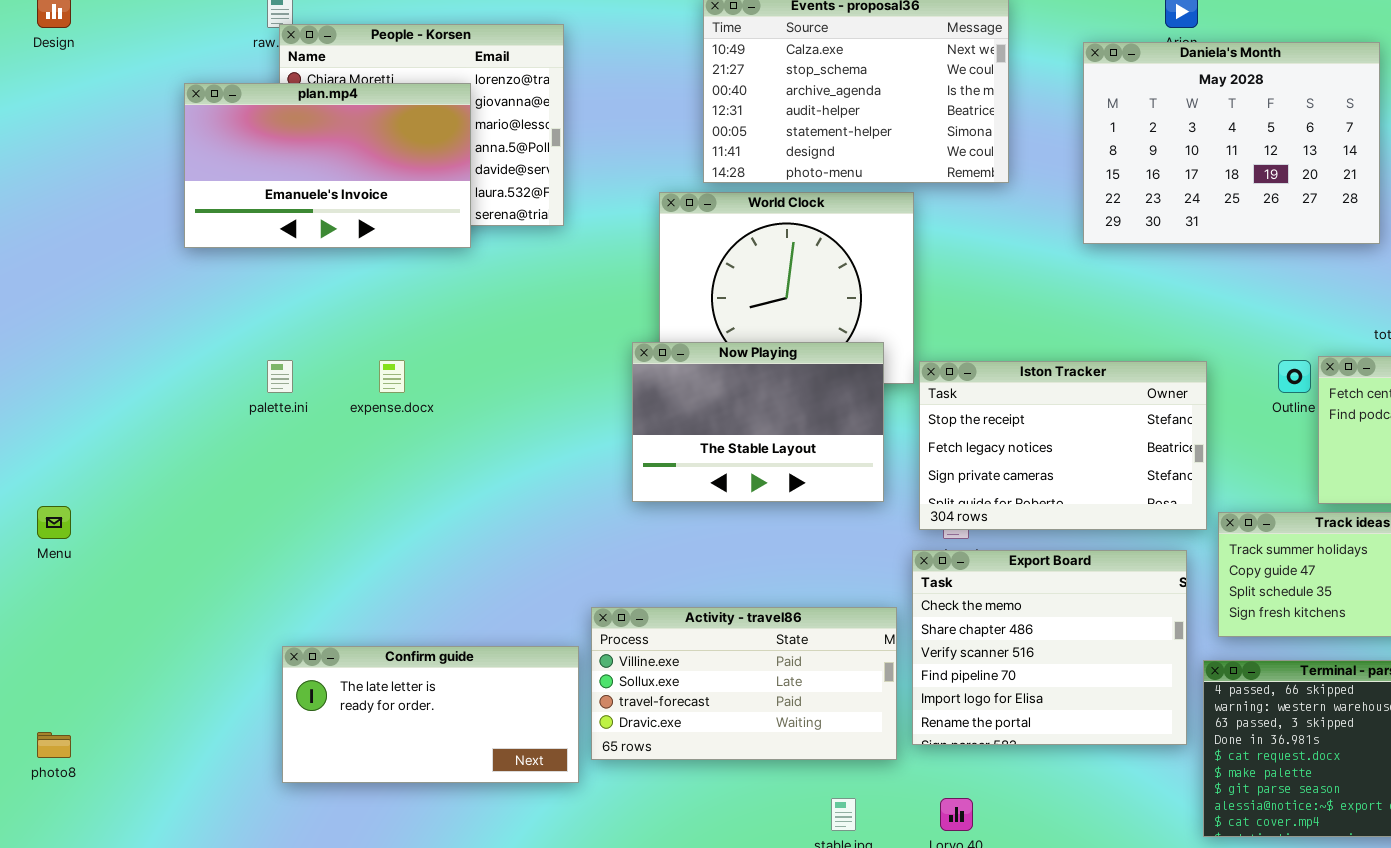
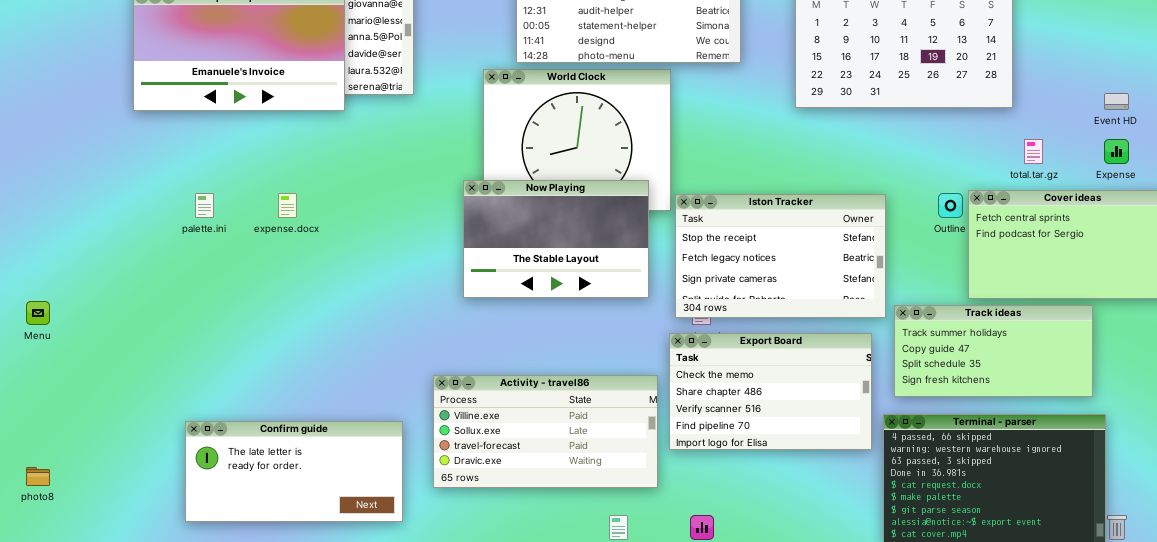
Export Board: [912,550,1187,745] -> [669,333,872,450], resized
Confirm guide: [282,646,579,783] -> [185,421,403,522], moved

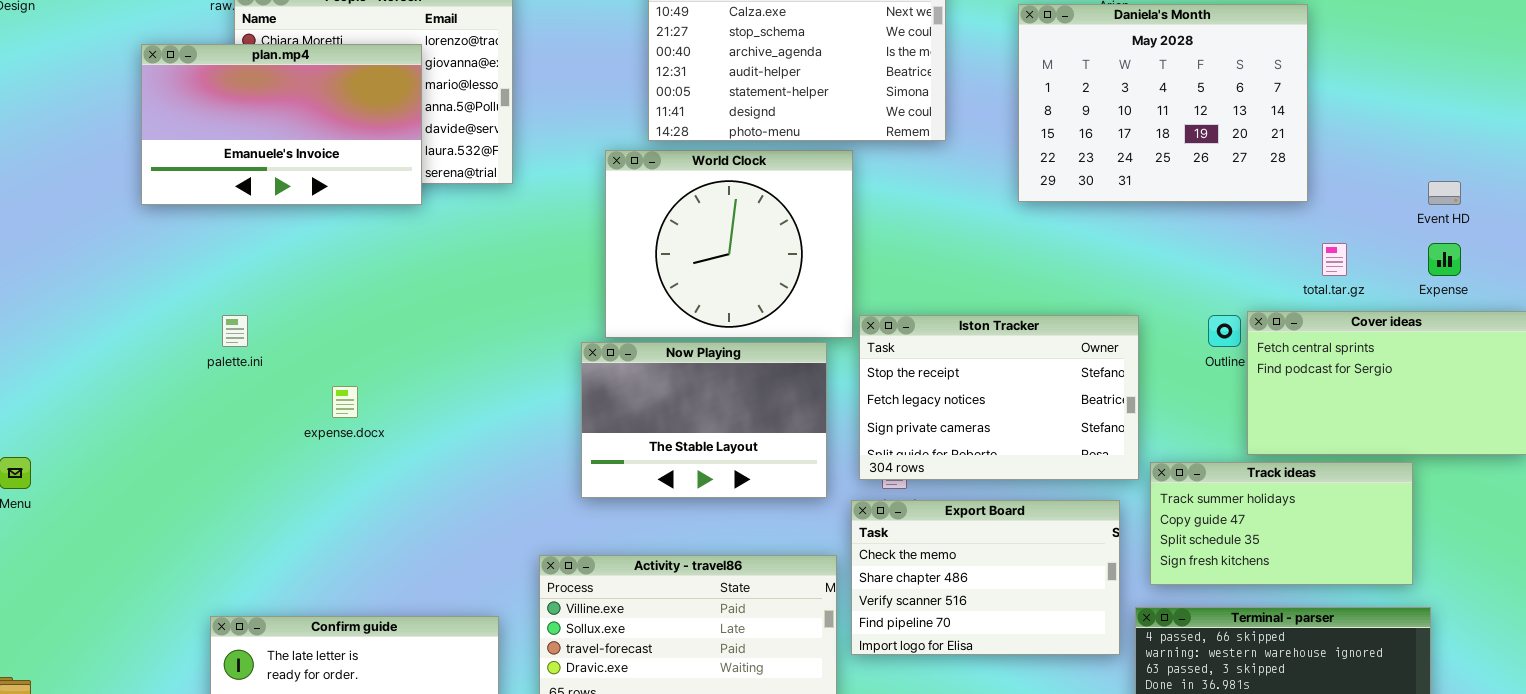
Now Playing: [463,180,649,298] -> [581,342,827,498], moved
expense.docx: [278,193,297,218] -> [332,386,358,418], moved

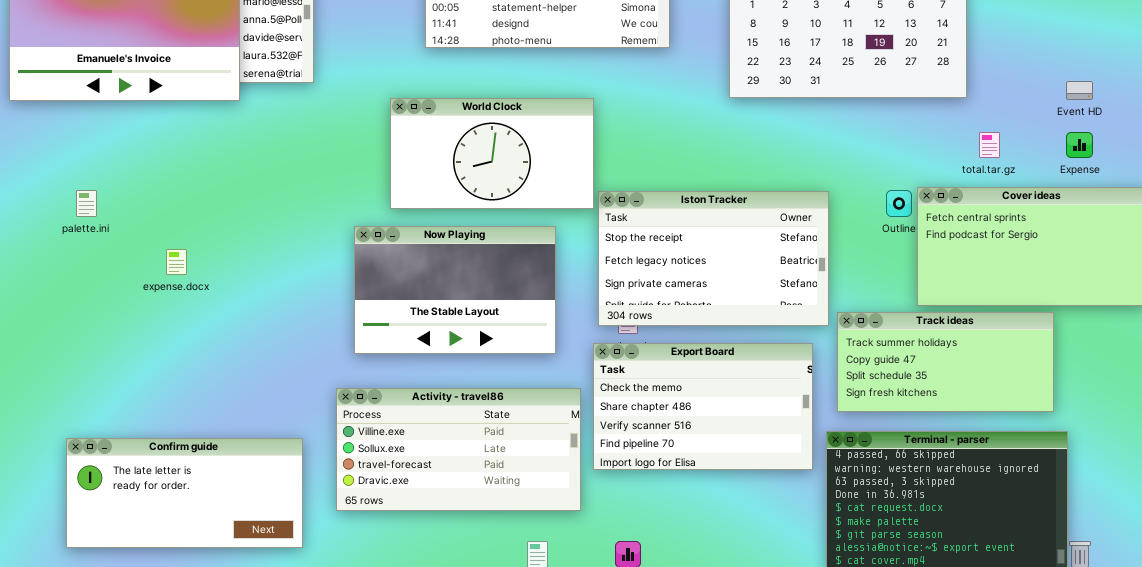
World Clock: [605,150,853,338] -> [390,98,594,209], resized
Now Playing: [581,342,827,498] -> [354,226,556,354], moved

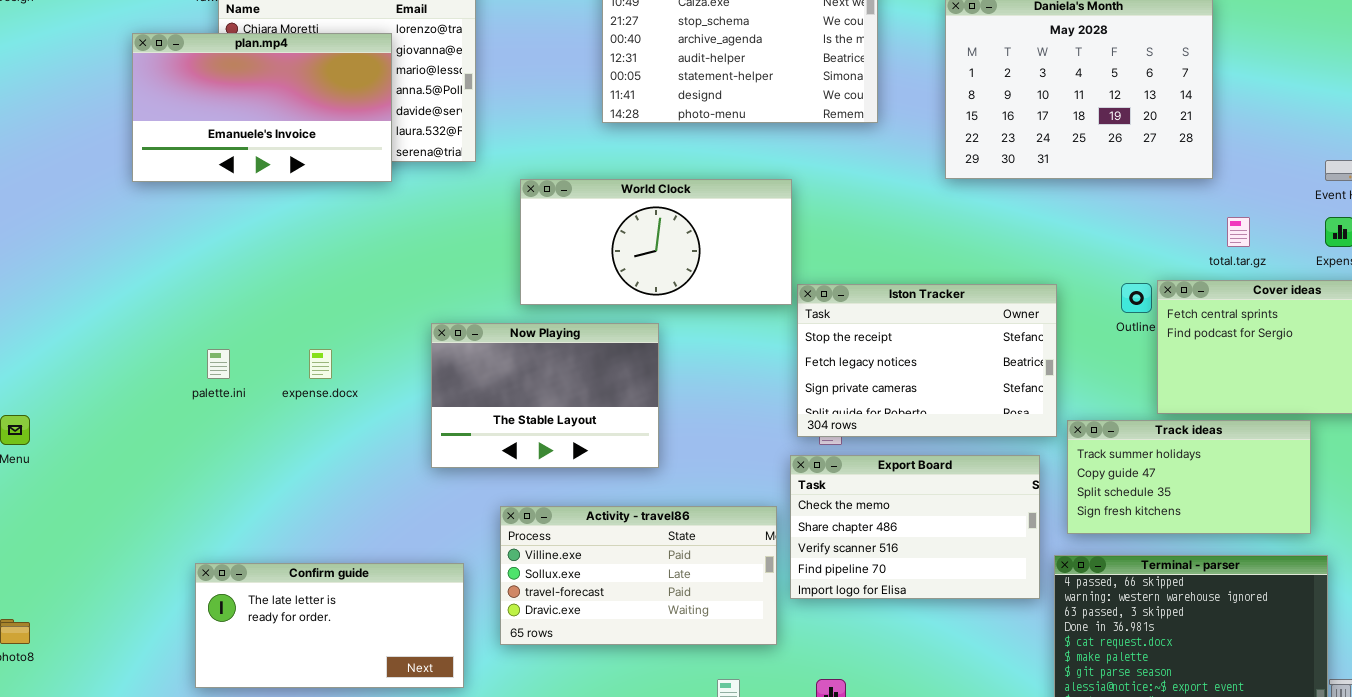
World Clock: [390,98,594,209] -> [520,179,792,305], resized
palette.ini: [76,190,97,217] -> [207,349,230,379], moved
Now Playing: [354,226,556,354] -> [431,323,659,468], moved

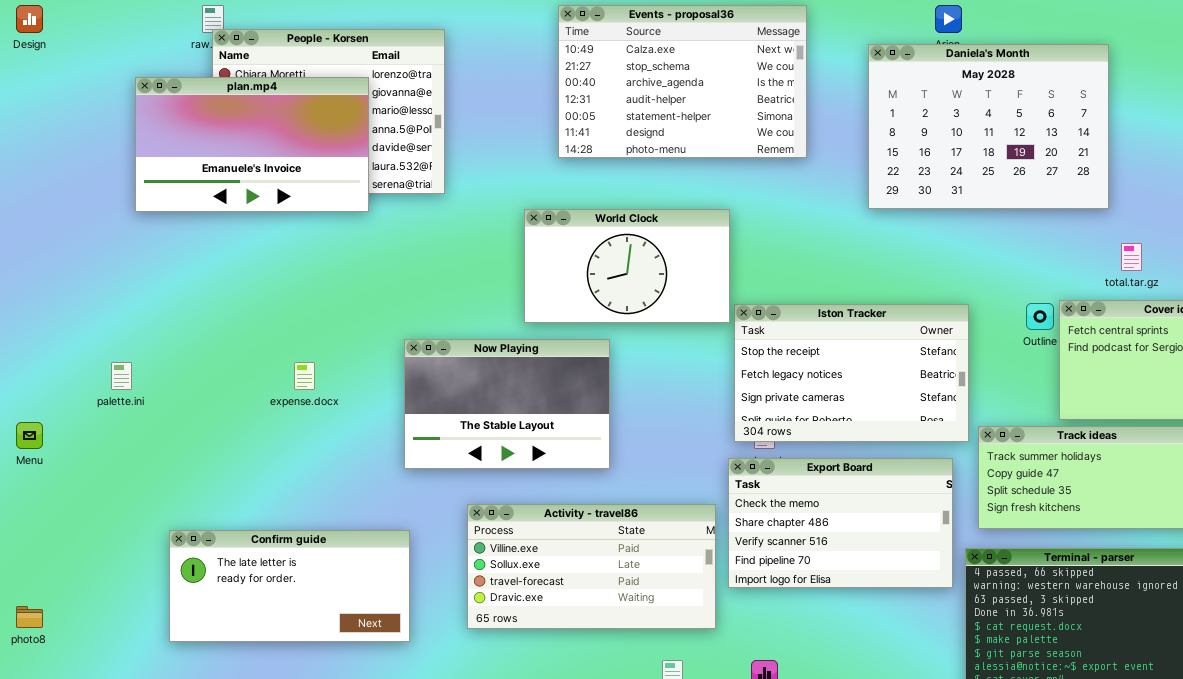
World Clock: [520,179,792,305] -> [524,209,730,323], resized
palette.ini: [207,349,230,379] -> [111,362,132,390], moved
Confirm guide: [195,563,464,688] -> [169,530,410,642], moved

